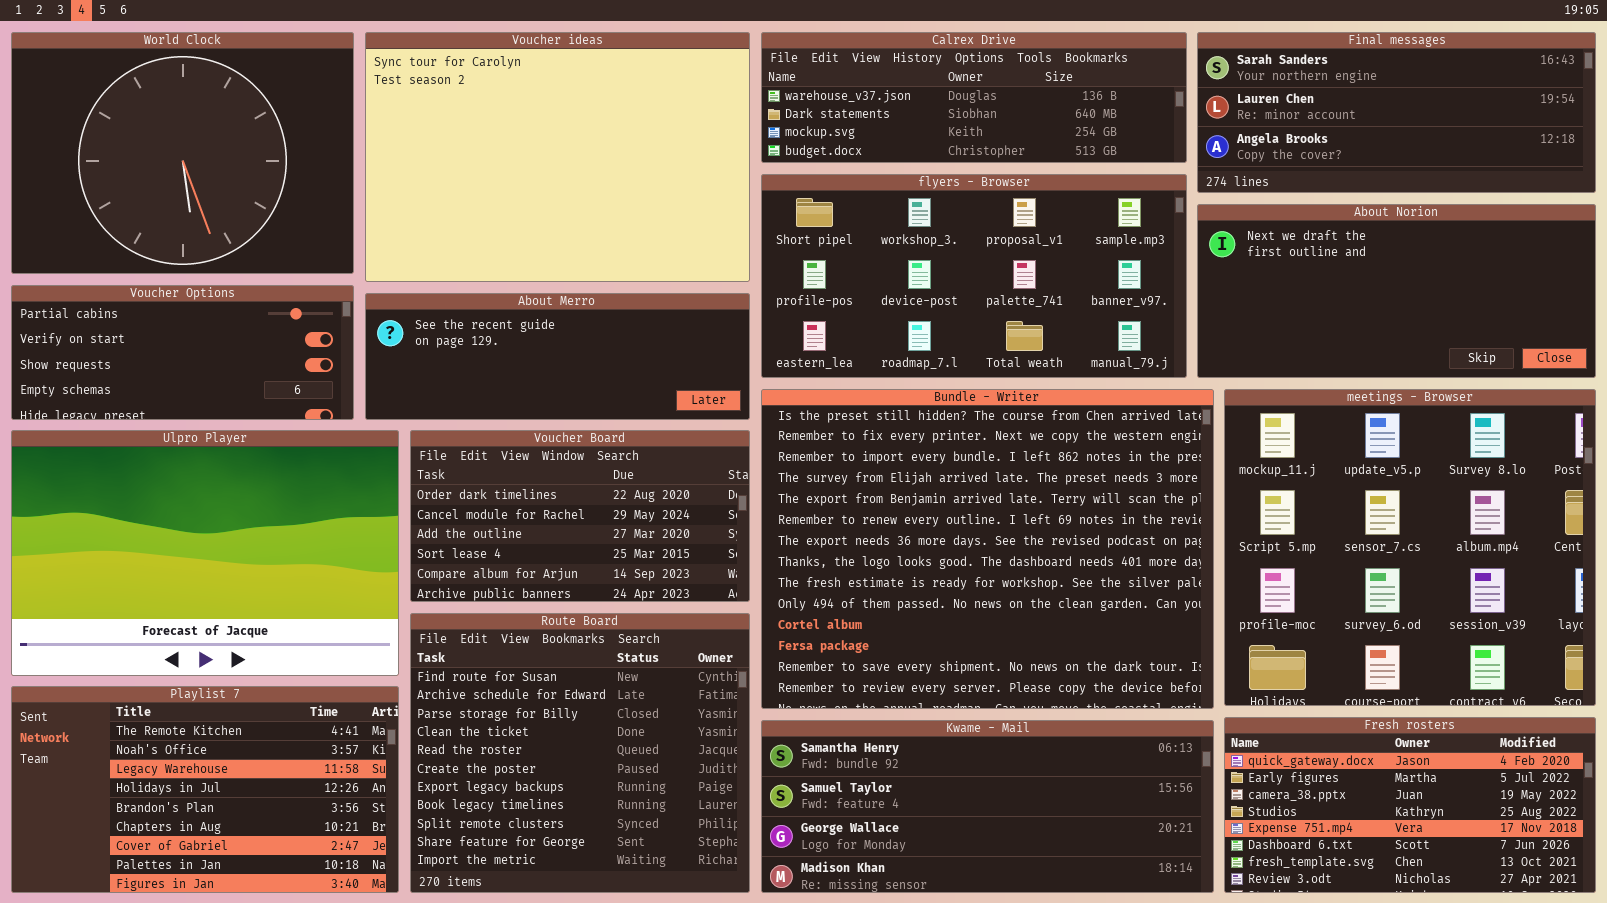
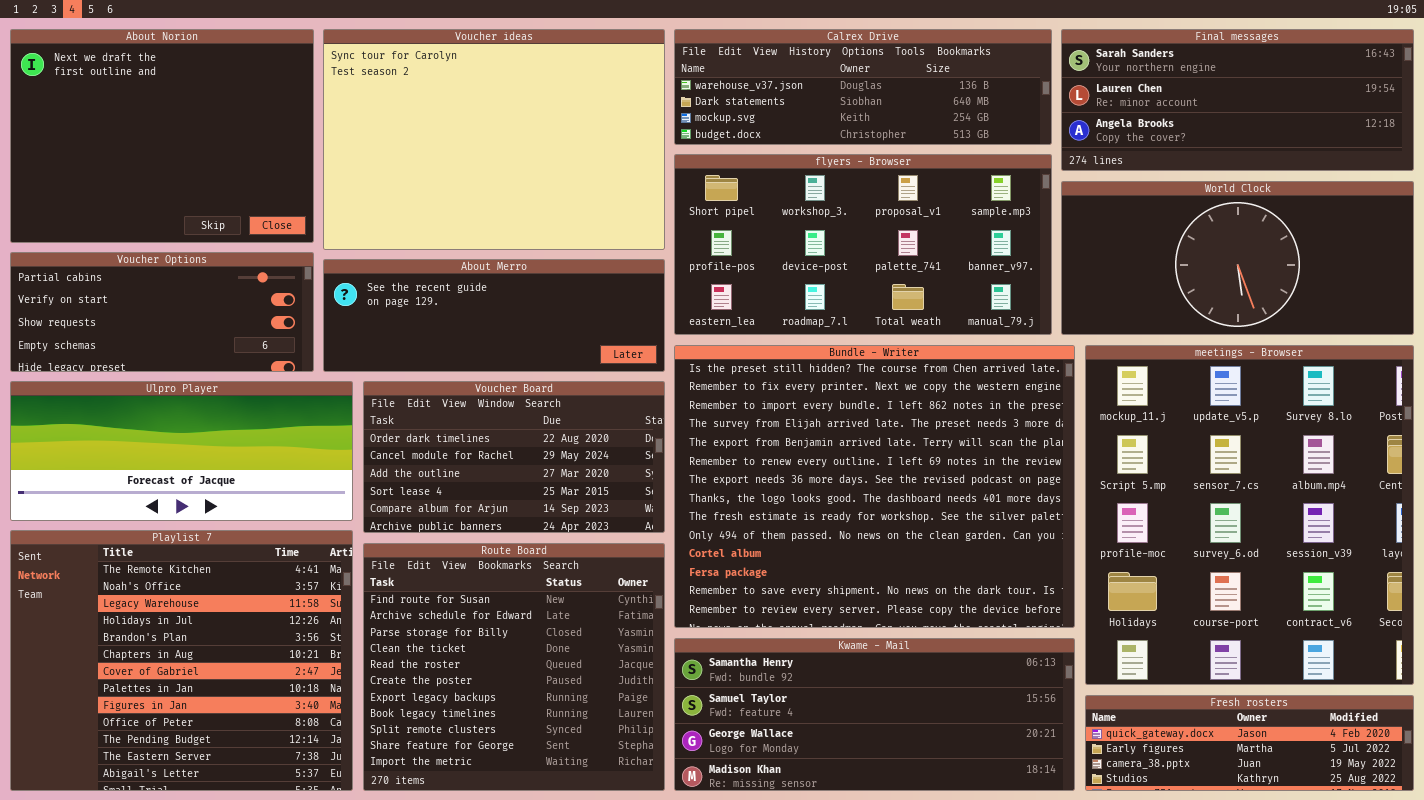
World Clock: [11,32,354,274] -> [1061,181,1414,335], moved, resized
About Norion: [1197,204,1596,378] -> [10,29,314,243], moved, resized
meetings - Browser: [1224,389,1596,706] -> [1085,345,1414,685], resized
Ulpro Player: [11,430,399,676] -> [10,381,353,521], resized
Playlist 7: [11,686,399,893] -> [10,530,353,791], resized
Fresh rosters: [1224,717,1596,893] -> [1085,695,1414,791], resized

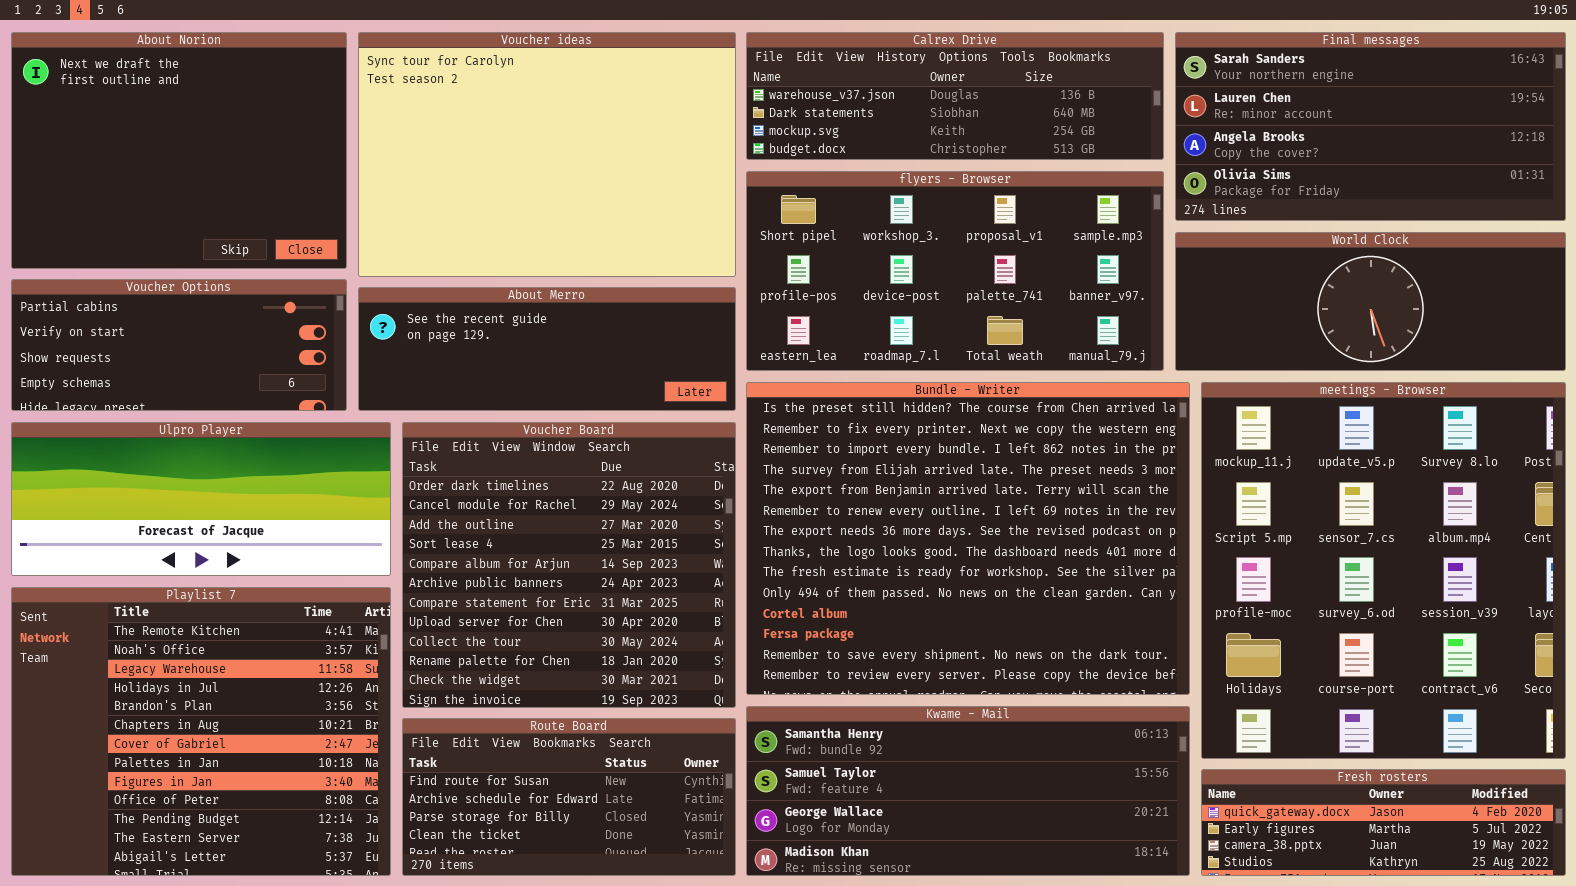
Final messages: [1061,29,1414,171] -> [1175,32,1566,221], resized
World Clock: [1061,181,1414,335] -> [1175,232,1566,371], resized
Voucher Board: [363,381,665,533] -> [402,422,736,708], resized
Route Board: [363,543,665,791] -> [402,718,736,876], resized

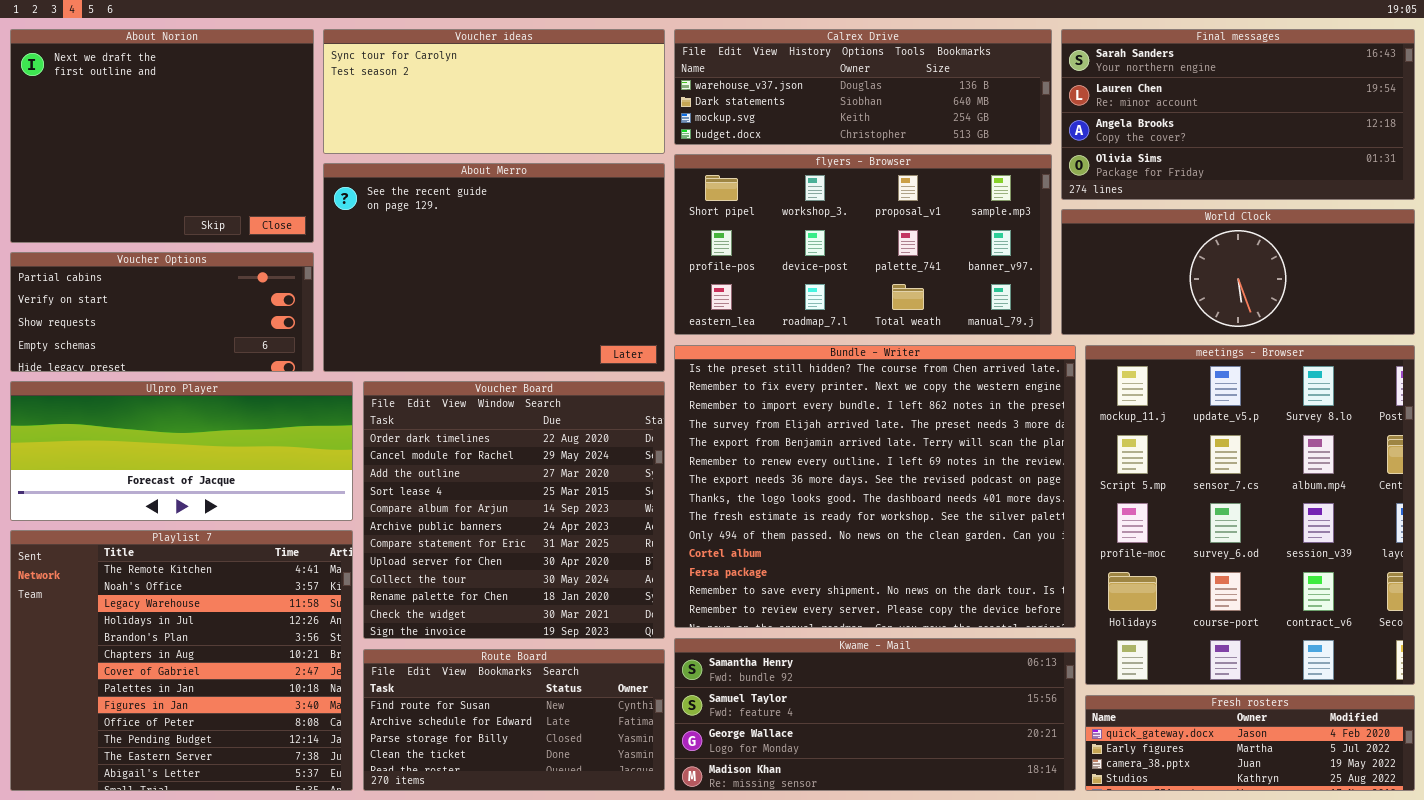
Voucher ideas: [358,32,736,277] -> [323,29,665,154], resized
About Merro: [358,287,736,411] -> [323,163,665,372], resized

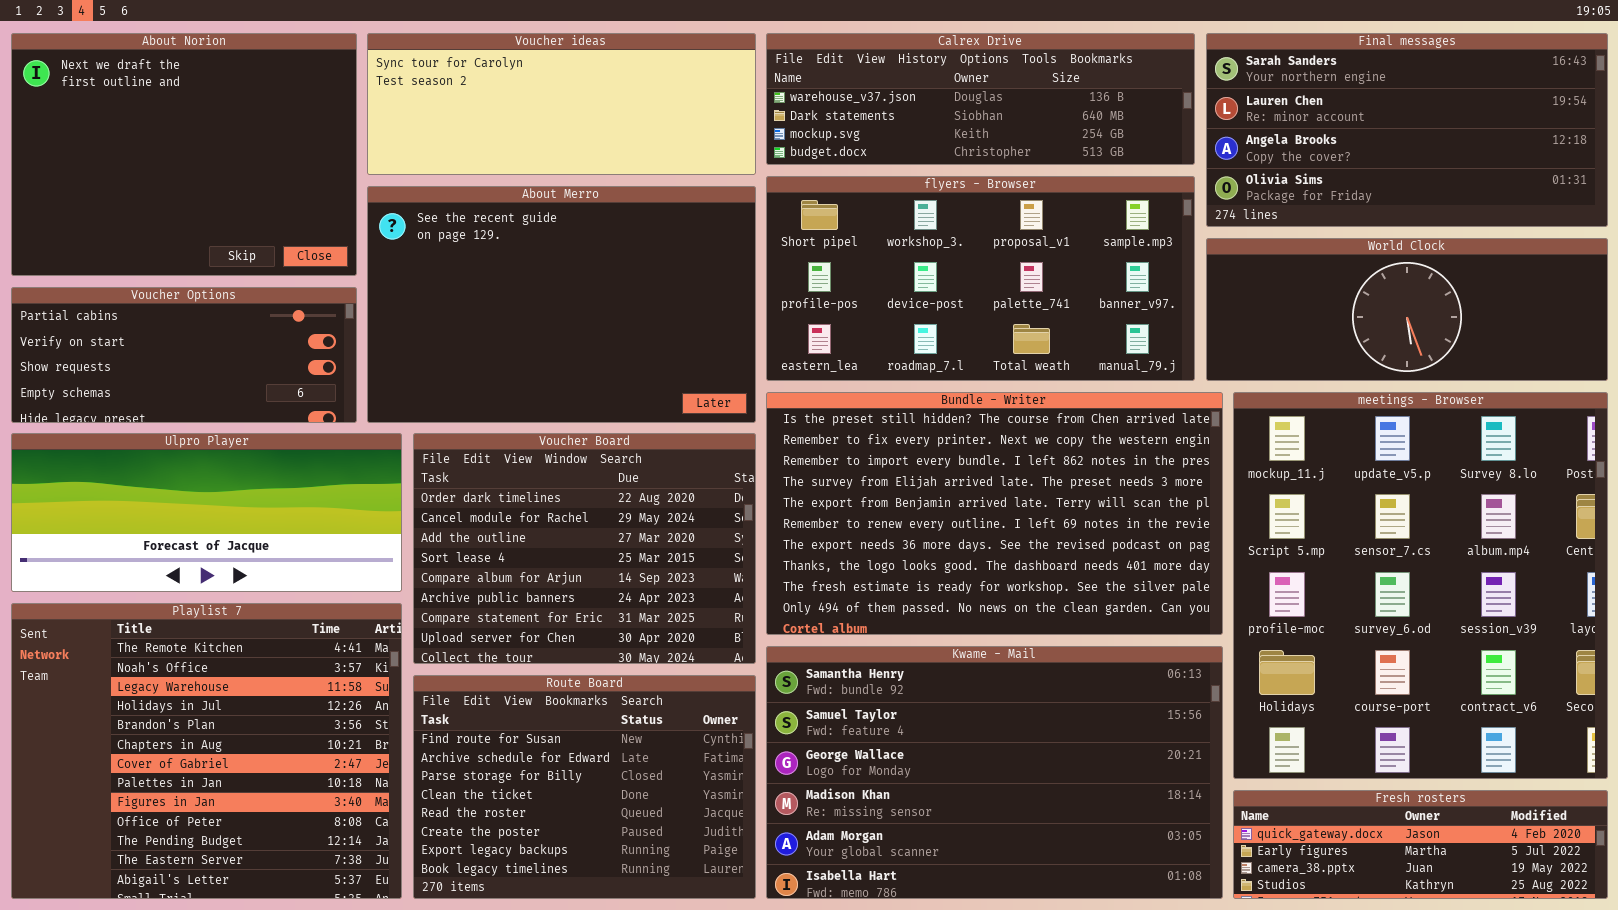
Bundle - Writer: [674,345,1076,628] -> [766,392,1223,635], resized
Voucher Board: [363,381,665,639] -> [413,433,756,664], resized
Kwame - Mail: [674,638,1076,791] -> [766,646,1223,899], resized
Route Board: [363,649,665,791] -> [413,675,756,899], resized

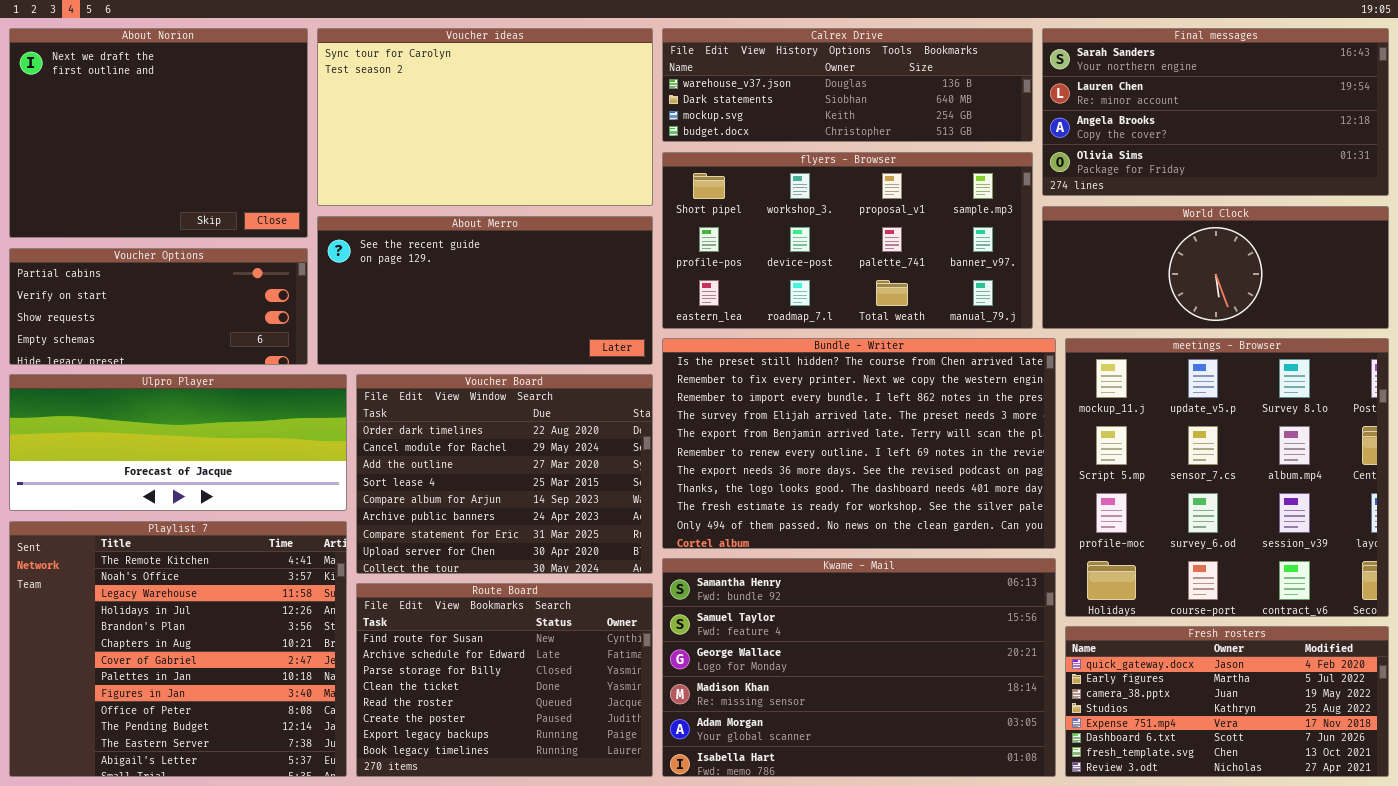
Voucher ideas: [367,33,756,175] -> [317,28,653,206], resized
About Merro: [367,186,756,423] -> [317,216,653,365], resized
meetings - Browser: [1233,392,1608,779] -> [1065,338,1389,617], resized
Fresh rosters: [1233,790,1608,899] -> [1065,626,1389,777], resized

